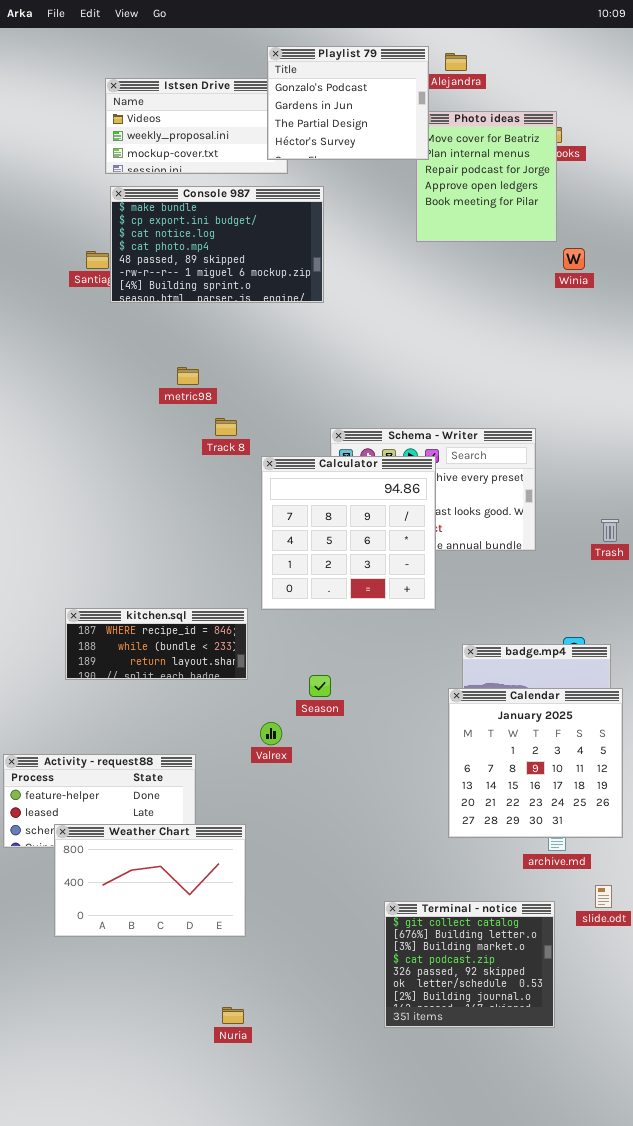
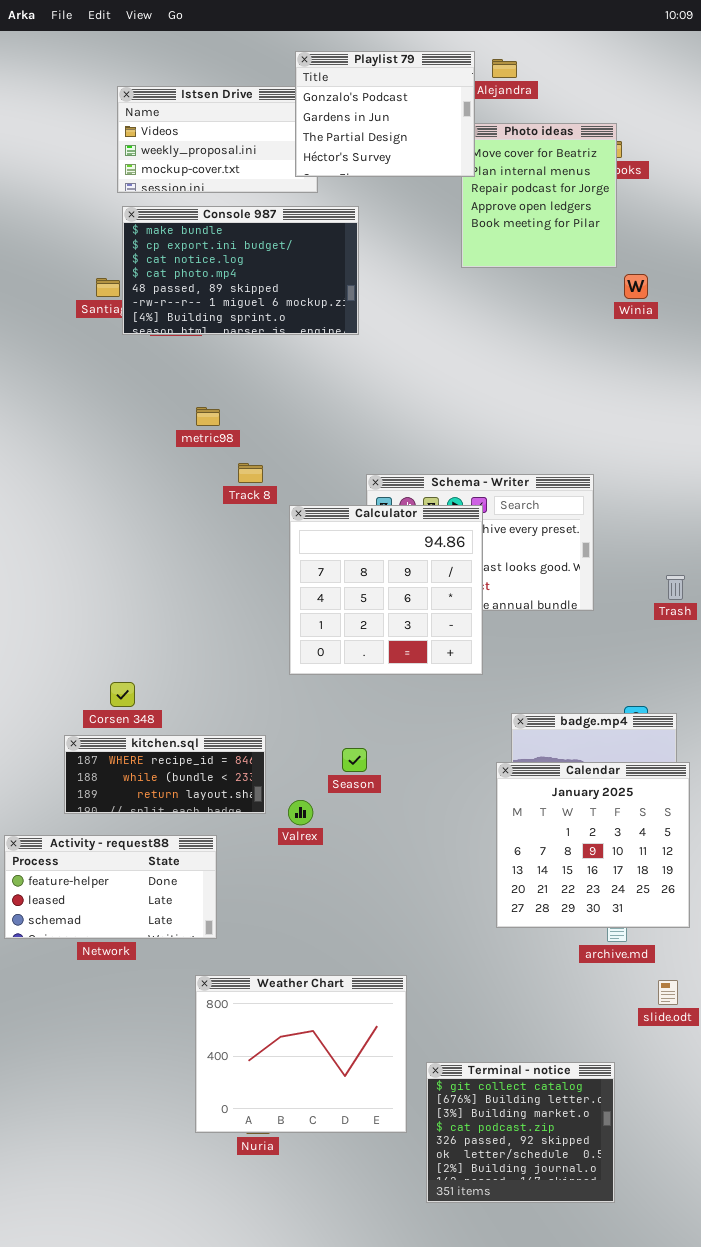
kitchen.sql: [65,608,248,680] -> [64,735,266,814], moved
Weather Chart: [54,824,246,937] -> [195,975,407,1133], moved, resized
Terminal - notice: [384,901,555,1028] -> [426,1062,615,1203], moved

